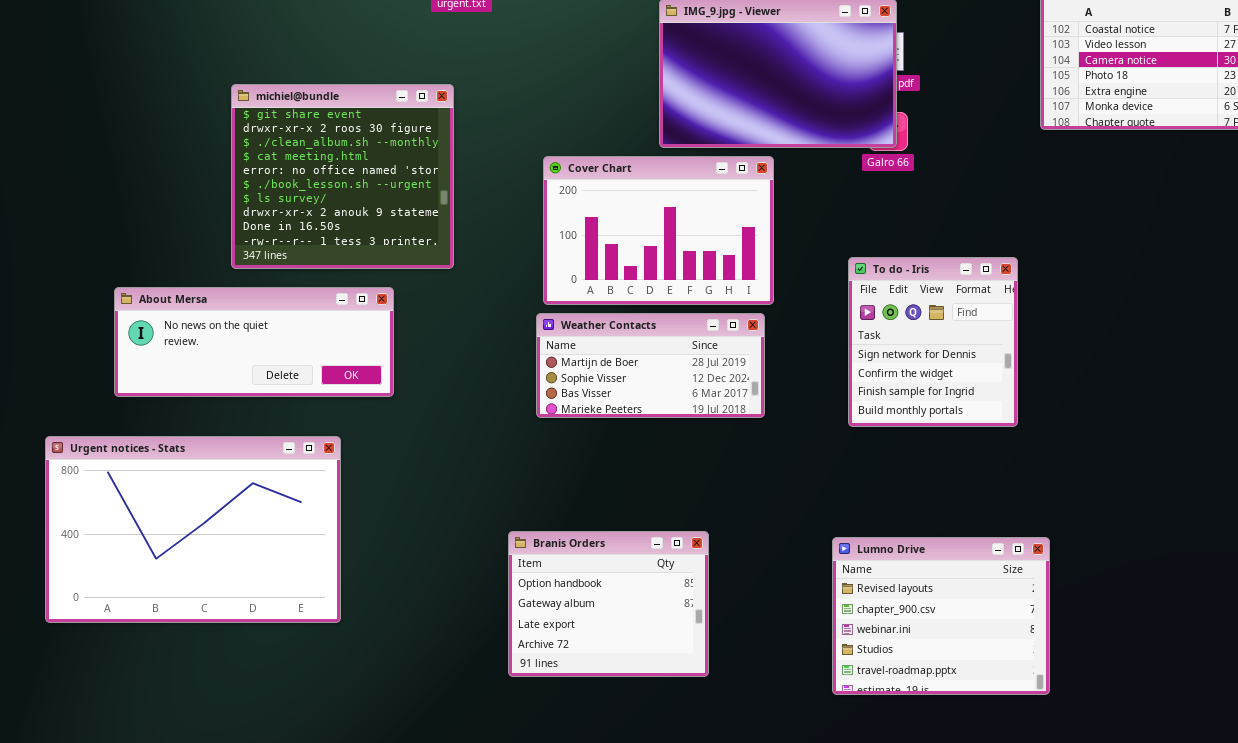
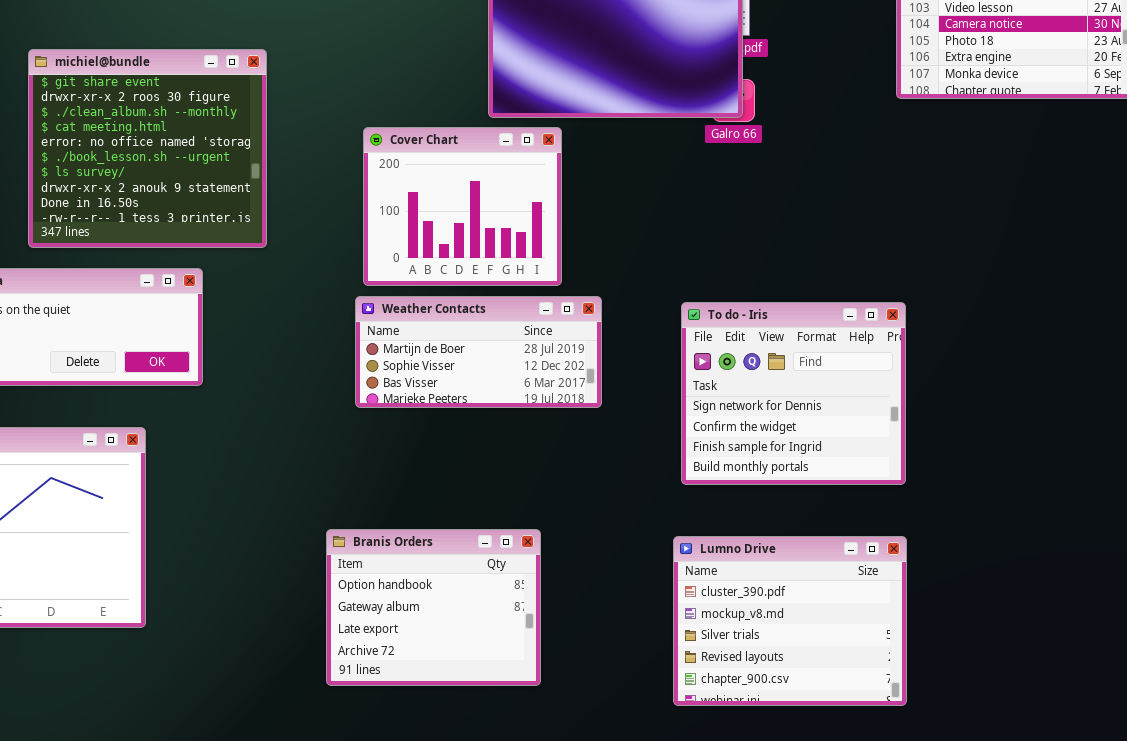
Cover Chart: [543,156,774,305] -> [363,127,562,286], resized
To do - Iris: [848,257,1018,427] -> [681,302,906,485], moved, resized
Lumno Drive: [832,537,1050,695] -> [673,536,907,706], scrolled up 3 rows

